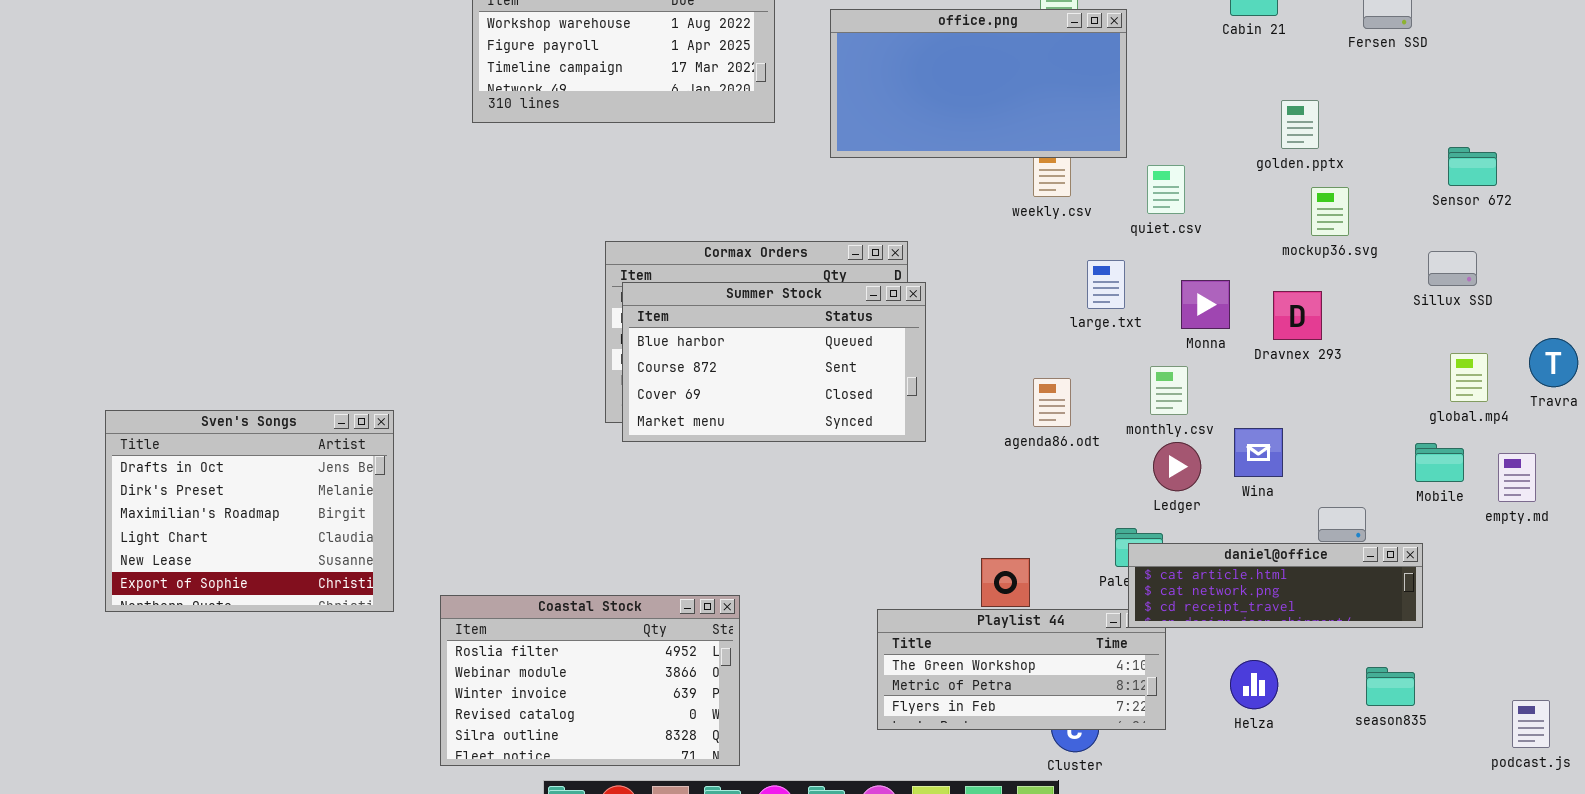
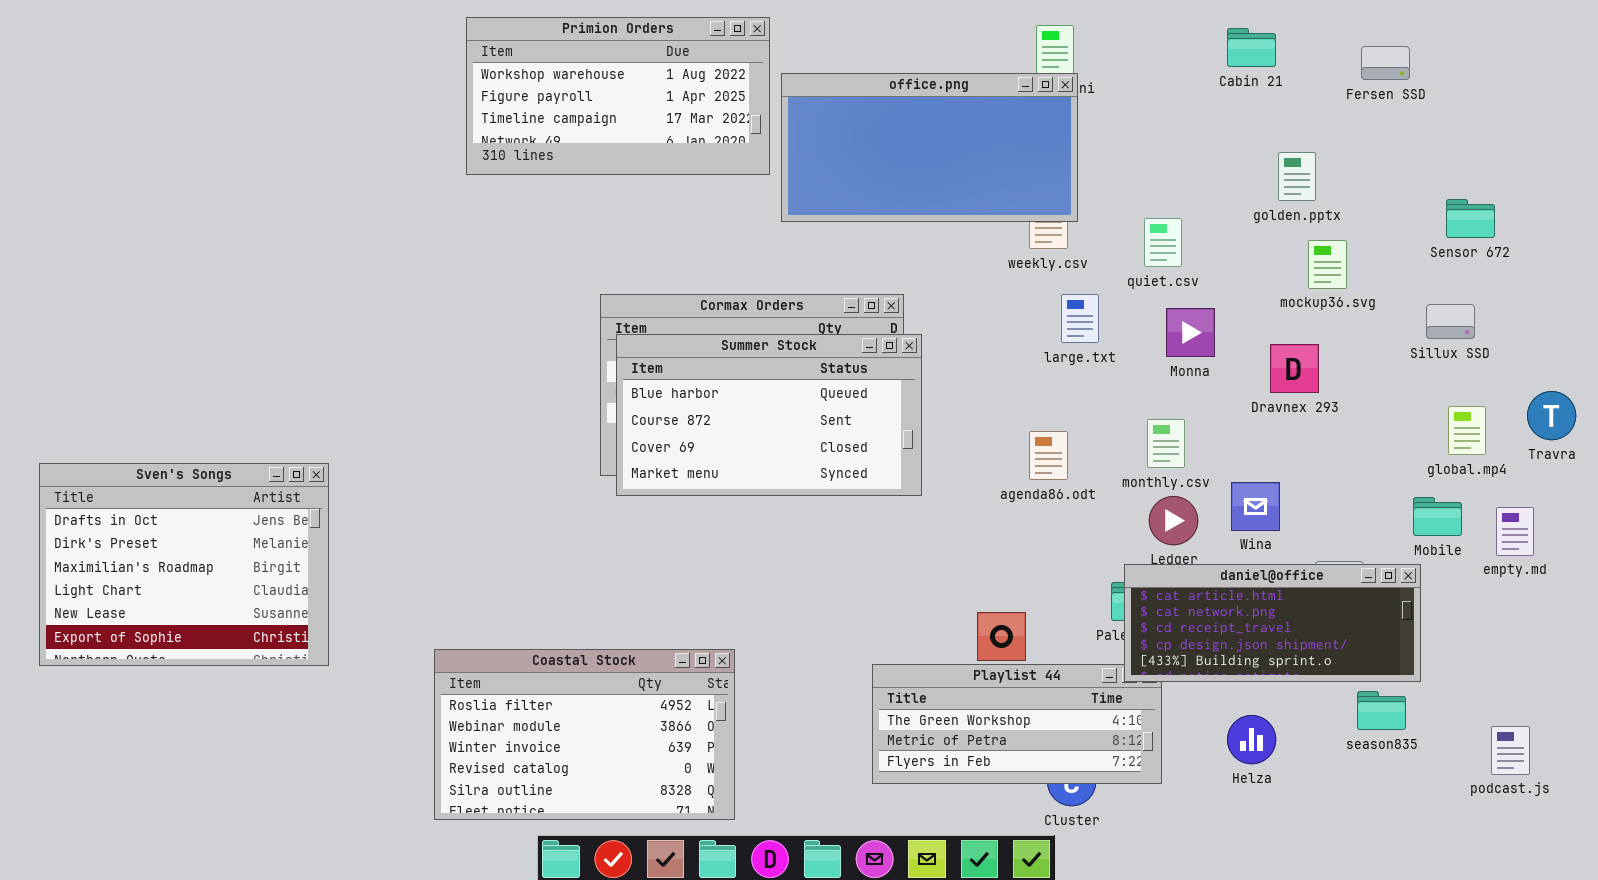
office.png: [830,9,1127,158] -> [781,73,1078,222], moved
large.txt: [1087,260,1125,309] -> [1061,294,1099,343], moved
Monna: [1181,280,1230,329] -> [1166,308,1215,357], moved
Sven's Songs: [105,410,394,612] -> [39,463,329,666], moved
daniel@office: [1128,543,1423,628] -> [1124,564,1421,682], resized
season835: [1366,667,1415,706] -> [1357,691,1406,730], moved
podcast.js: [1512,700,1550,748] -> [1491,726,1530,775], moved

